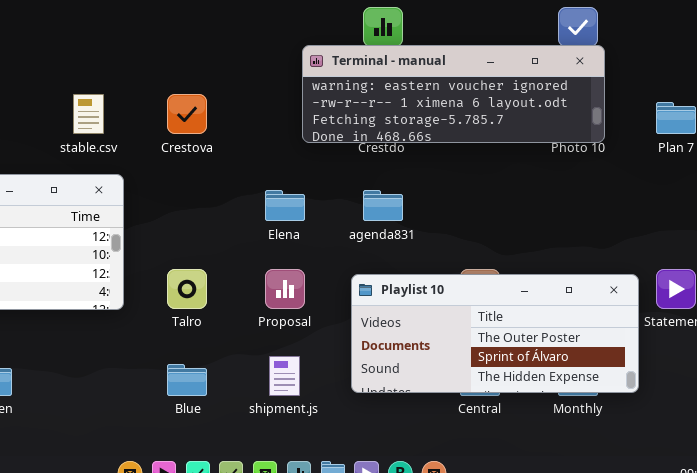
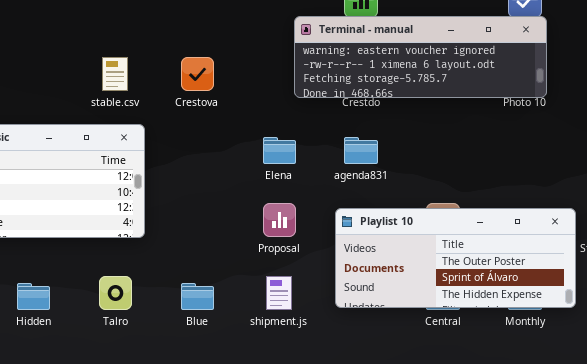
Talro: [167,269,207,309] -> [99,276,132,310], moved

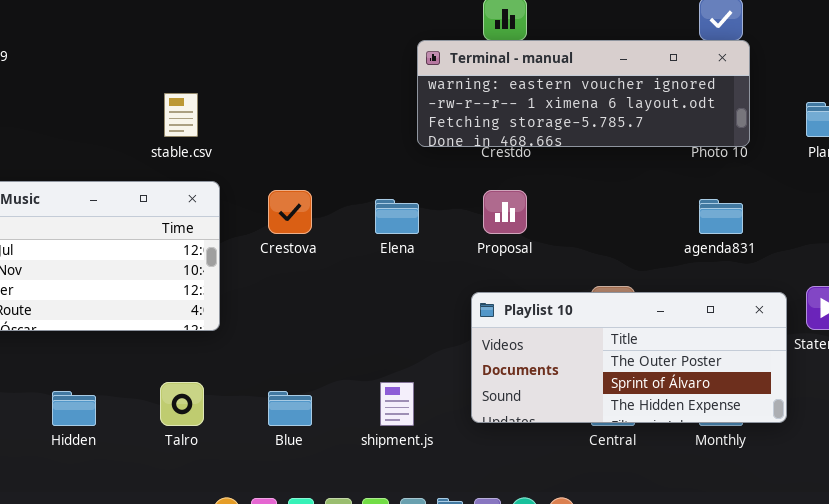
Crestova: [181,57,214,91] -> [268,190,312,234], moved
agenda831: [344,137,378,164] -> [699,199,743,234], moved
Proposal: [263,203,296,237] -> [483,190,527,234], moved

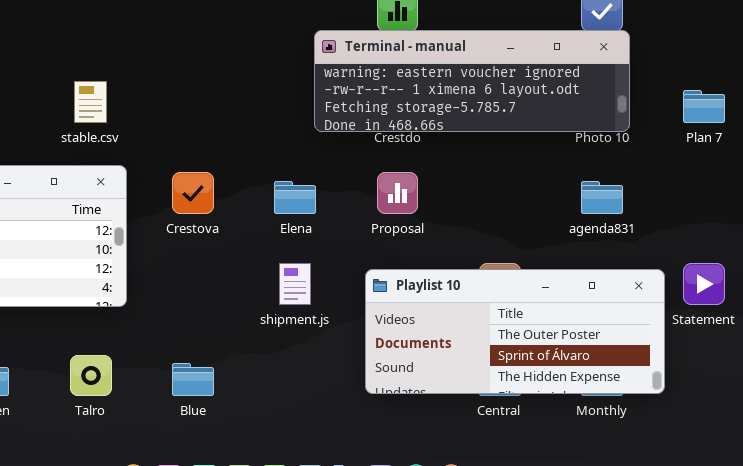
shipment.js: [380,382,414,426] -> [279,263,311,305], moved

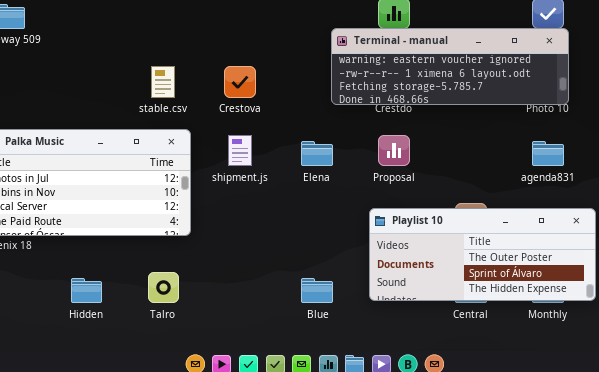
Crestova: [172,172,214,214] -> [224,66,256,98], moved
shipment.js: [279,263,311,305] -> [228,135,252,166], moved
Blue: [172,363,214,396] -> [301,278,333,303], moved

